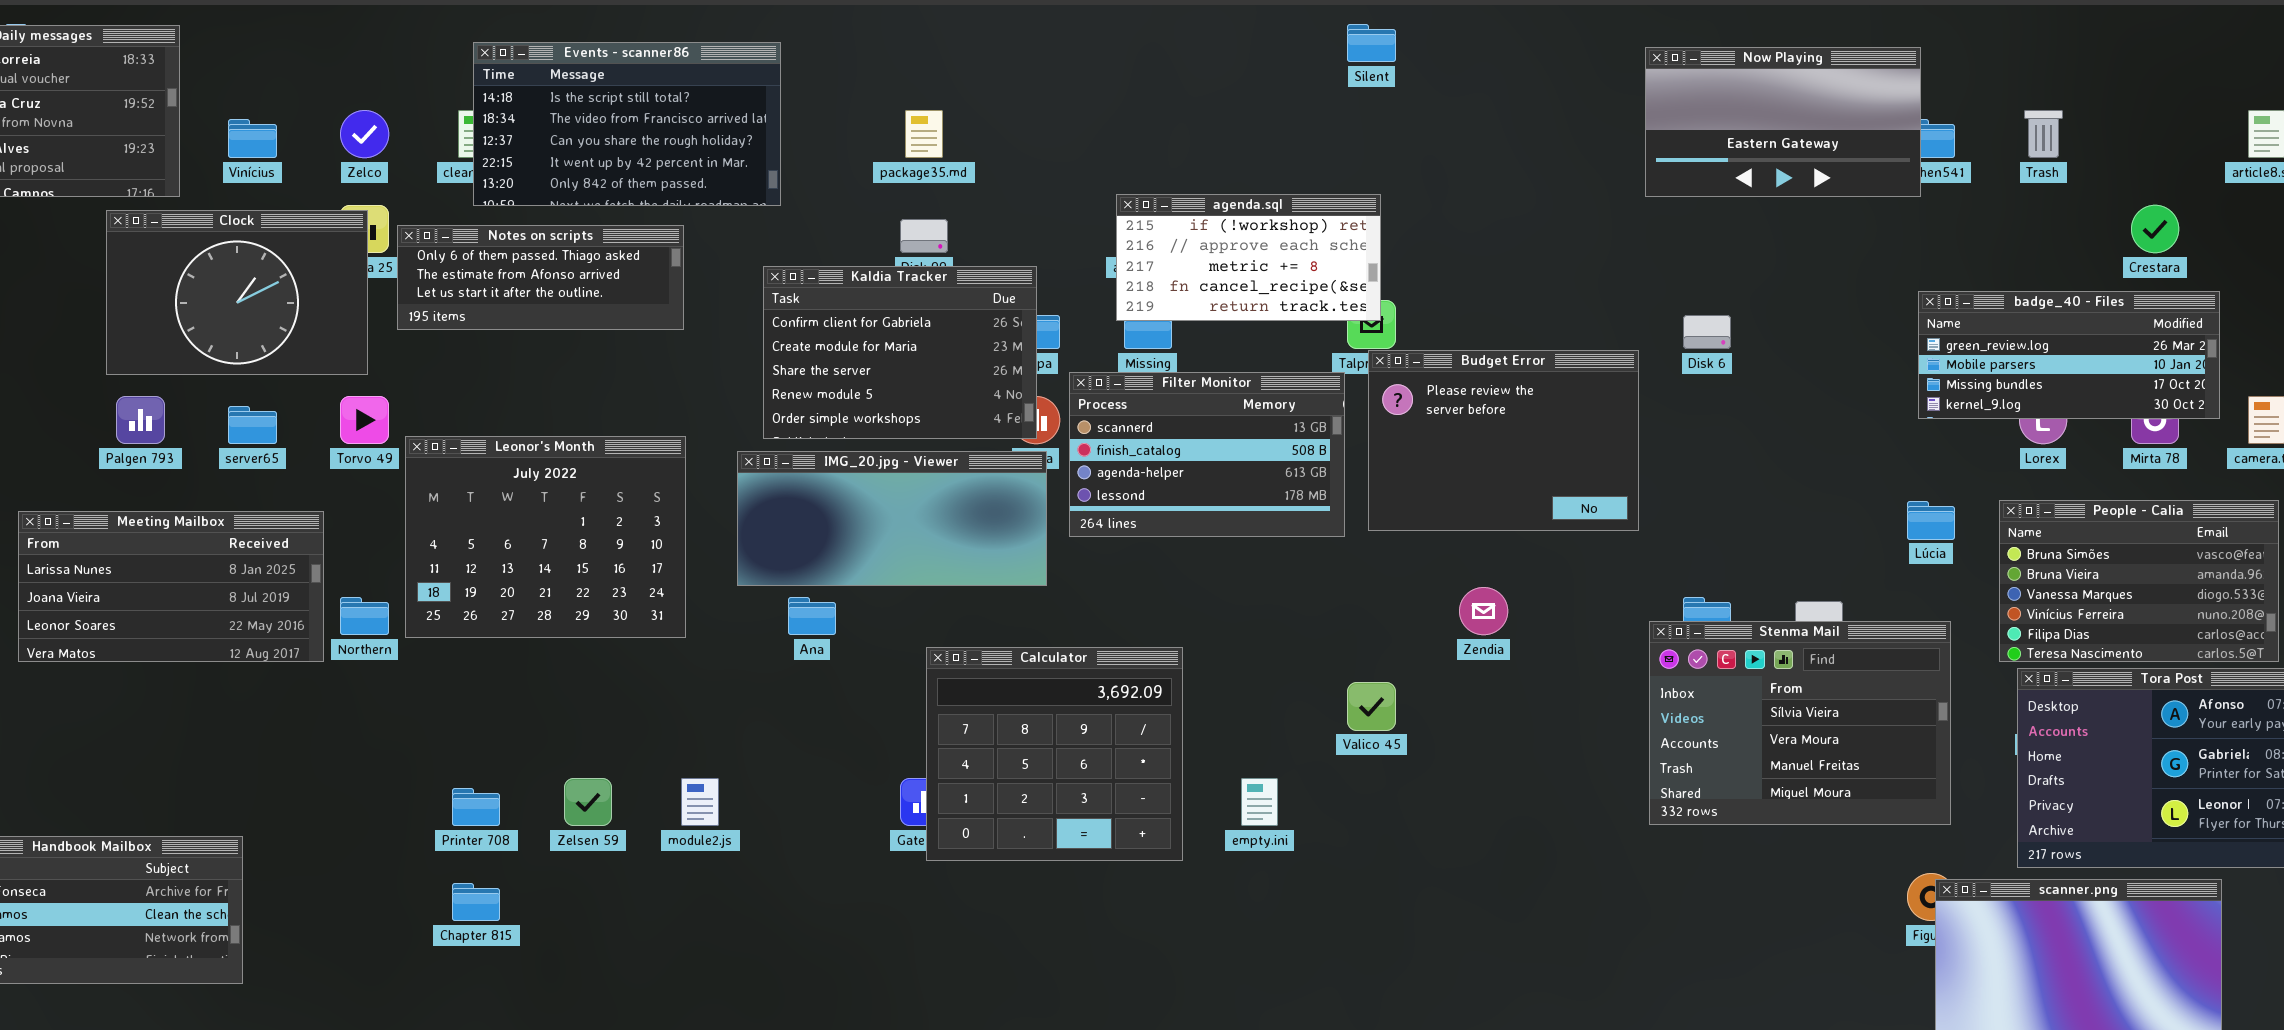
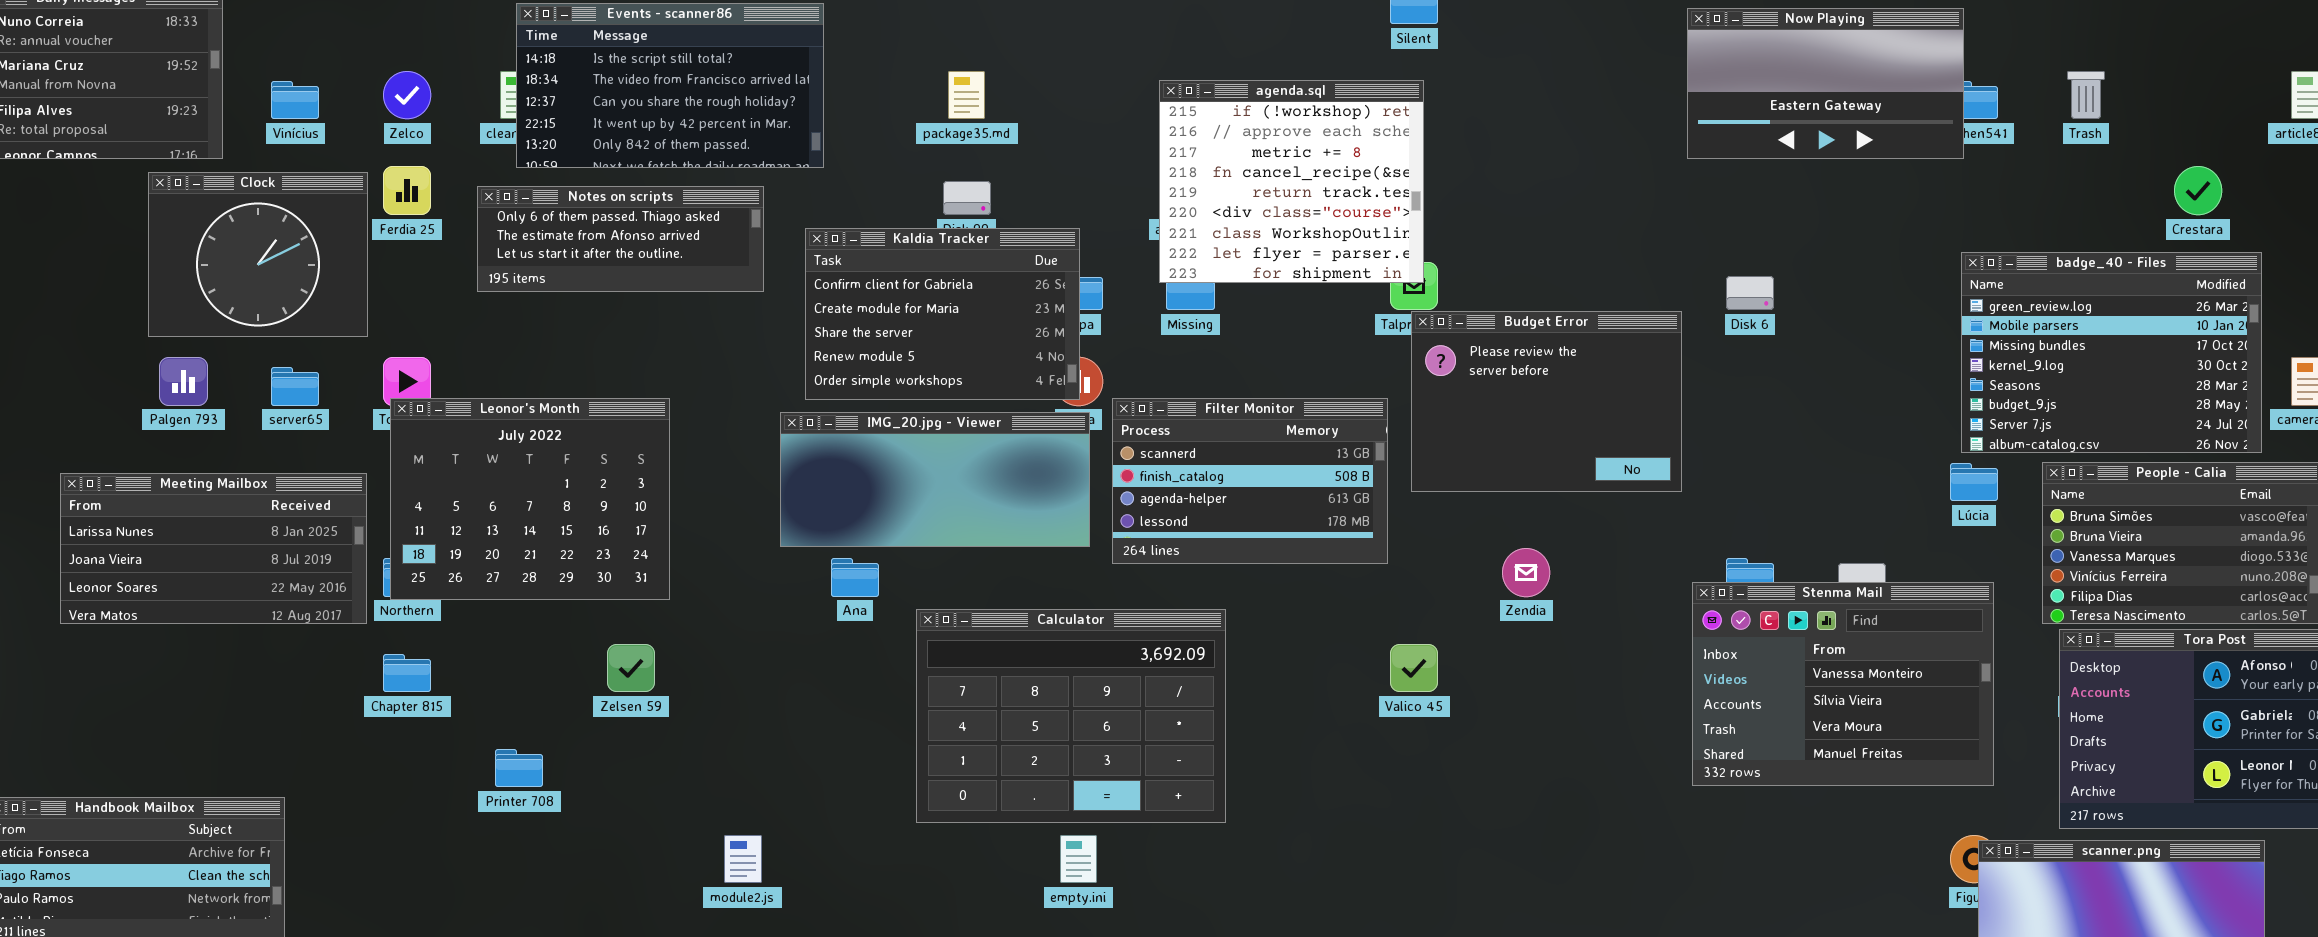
agenda.sql: [1116,194,1381,321] -> [1159,80,1424,283], resized
Clock: [106,210,368,375] -> [148,172,368,337], resized
Notes on scripts: [397,225,684,330] -> [477,186,764,292], moved
badge_40 - Files: [1918,291,2220,419] -> [1961,252,2262,453], resized
Filter Monitor: [1069,372,1345,537] -> [1112,398,1388,564], moved
Leonor's Month: [405,436,686,638] -> [390,398,670,600], moved
Stenma Mail: [1649,621,1951,825] -> [1692,582,1994,786], scrolled up 1 row
Calculator: [926,647,1183,861] -> [916,609,1226,823], resized
Zelsen 59: [564,778,612,826] -> [607,644,655,692], moved
module2.js: [681,778,719,826] -> [724,835,762,883], moved
empty.ini: [1241,778,1278,826] -> [1060,835,1097,883], moved
Chapter 815: [452,883,500,921] -> [383,654,431,692], moved

